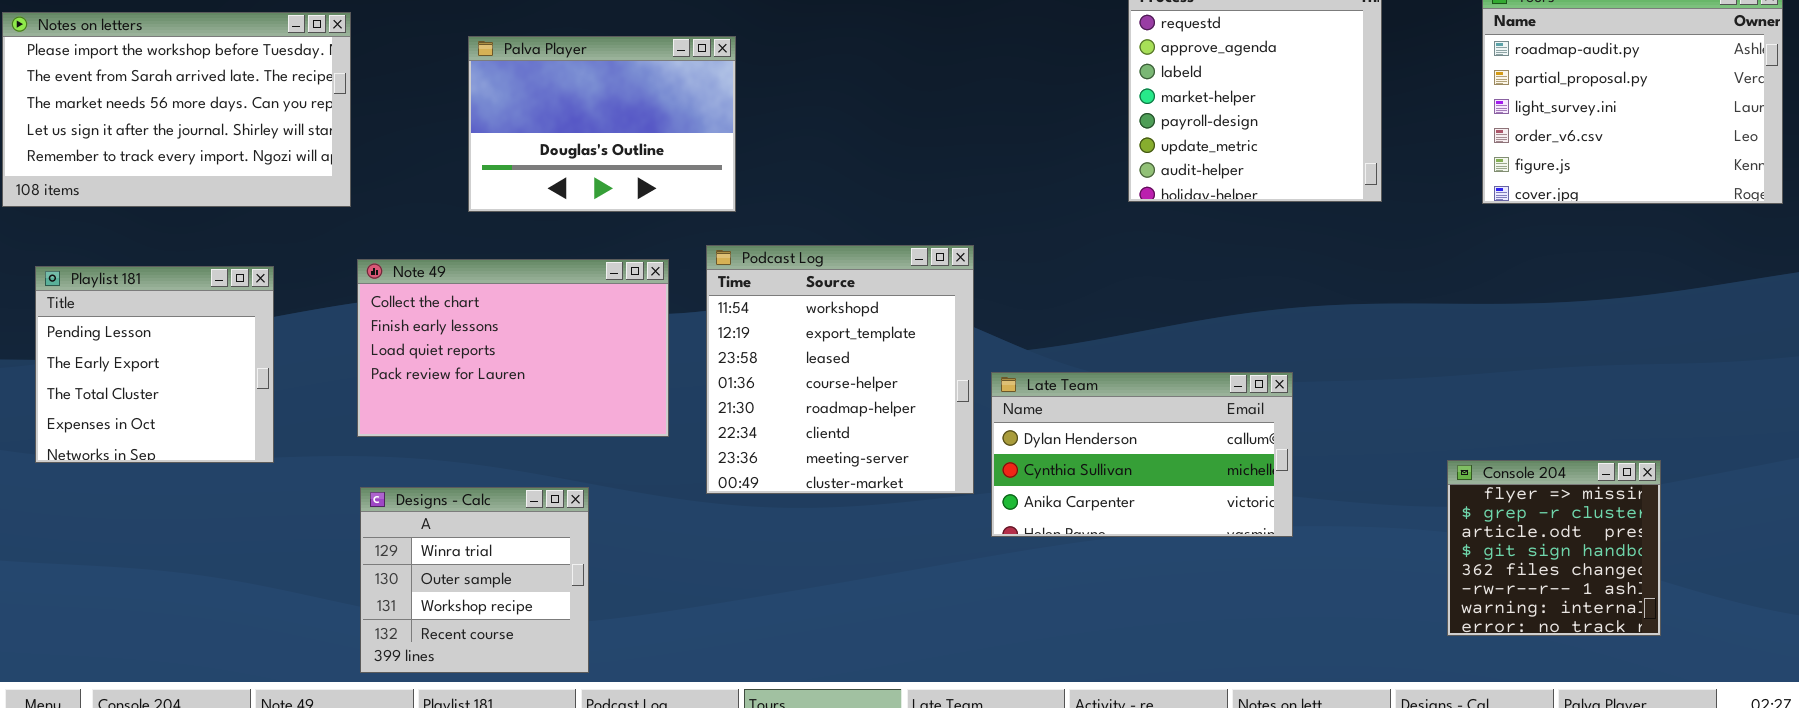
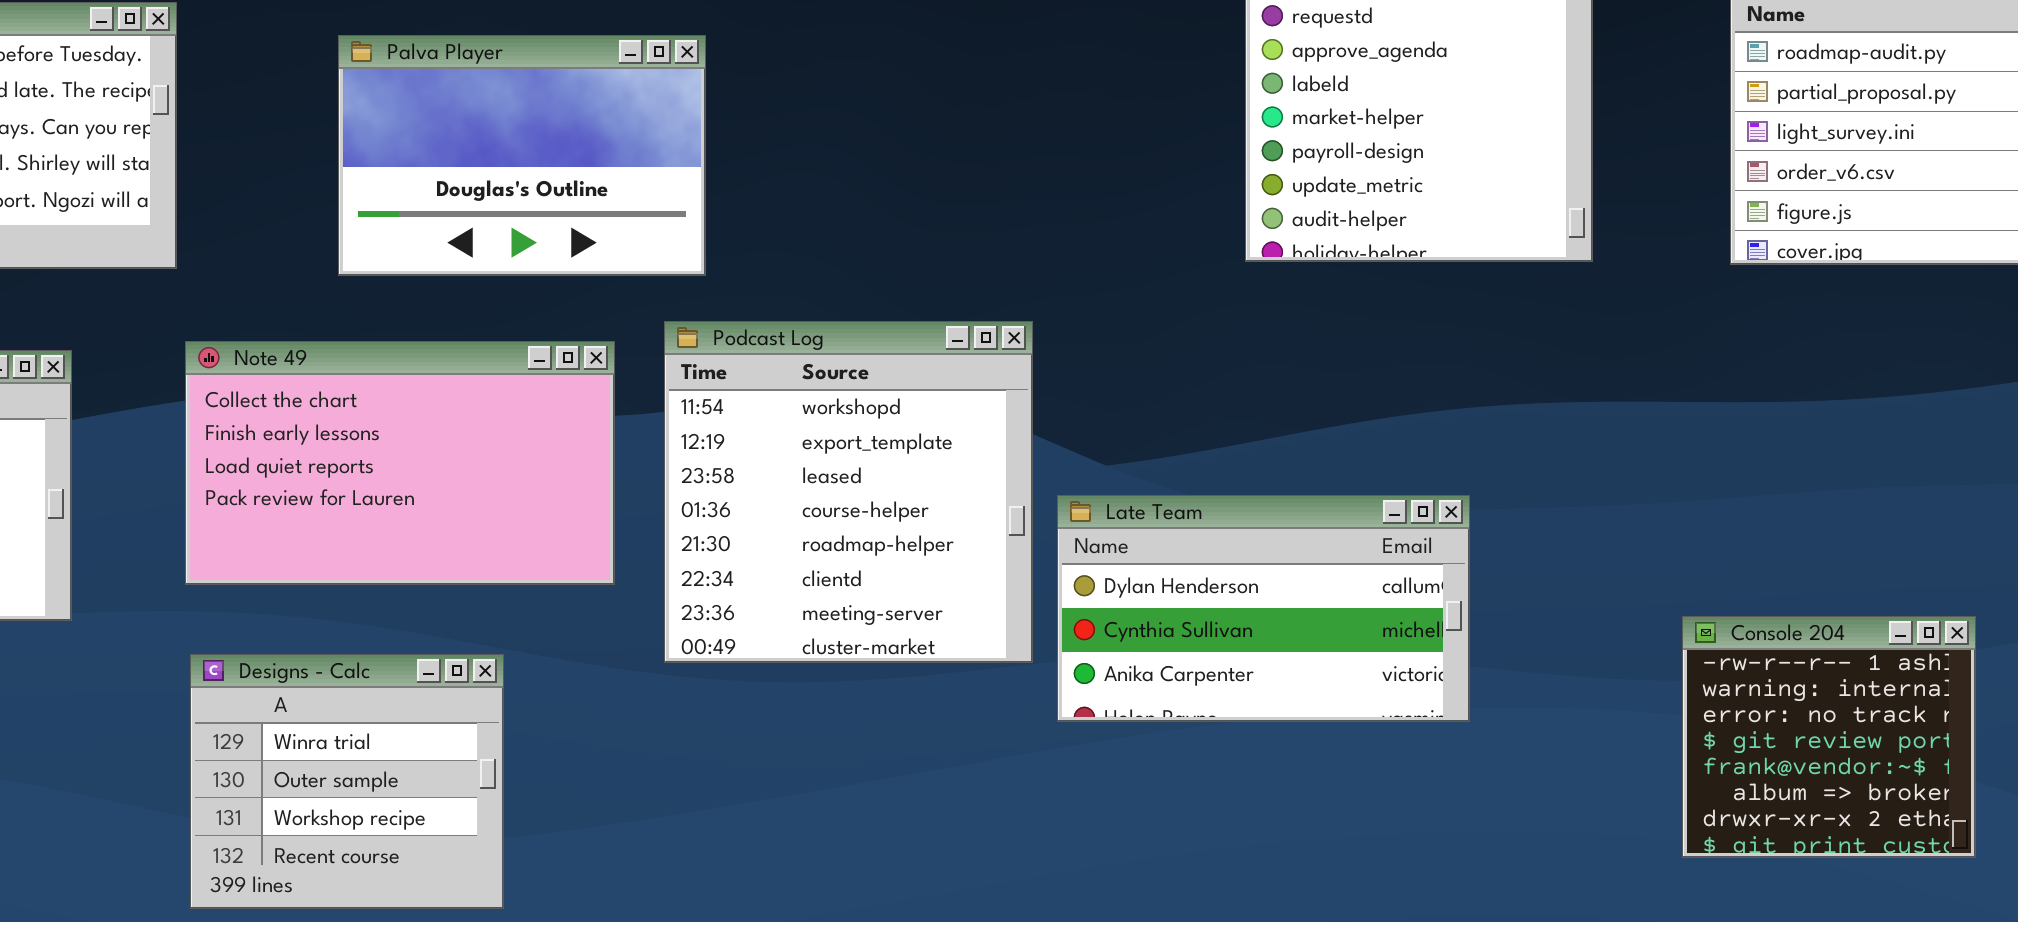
Console 204: [1447,460,1661,636] -> [1682,616,1976,858], scrolled down 5 rows

